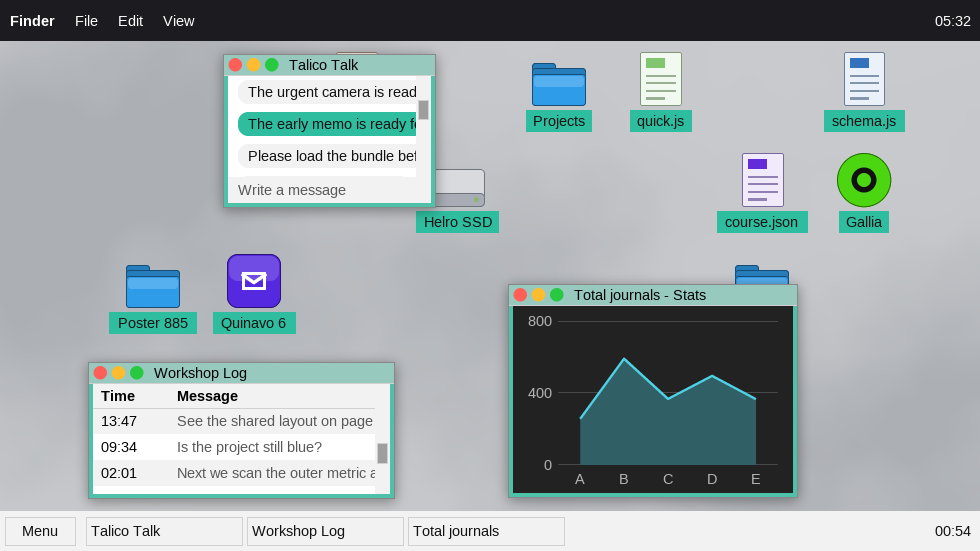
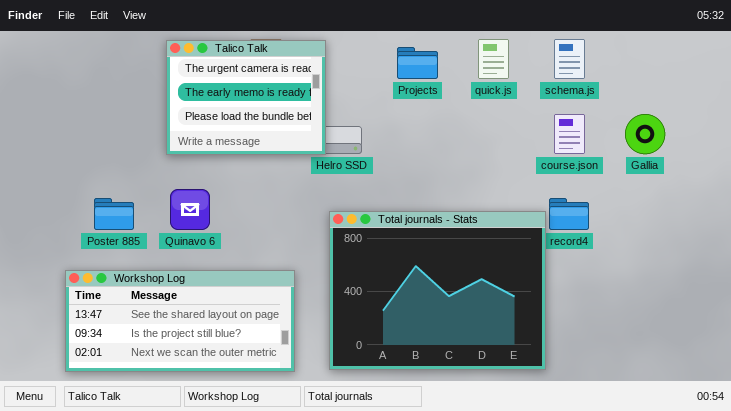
schema.js: [844,52,885,106] -> [554,39,585,79], moved
Total journals - Stats: [508,284,798,498] -> [329,211,546,370], moved

